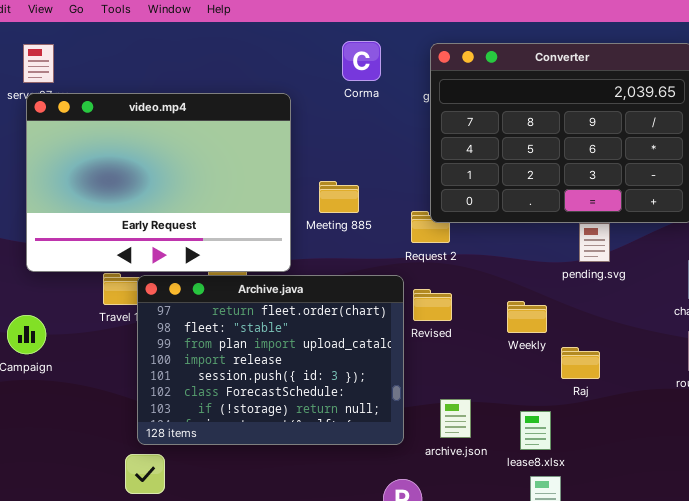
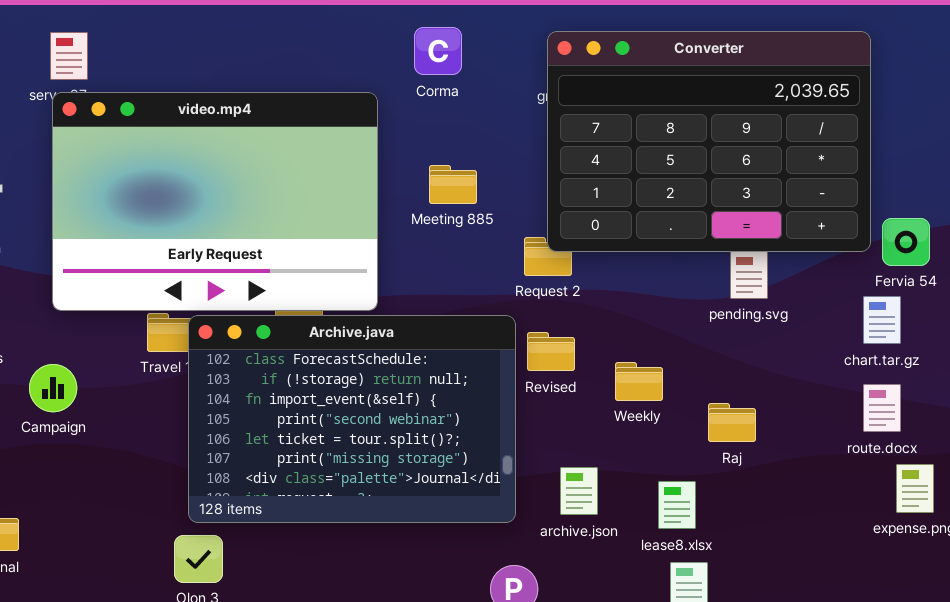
Corma: [342,41,381,81] -> [414,27,462,75], moved
Meeting 885: [319,181,359,213] -> [429,165,477,204], moved
Archive.java: [137,275,404,445] -> [188,315,516,523], scrolled down 5 rows
Weekly: [507,301,547,333] -> [615,362,663,401], moved

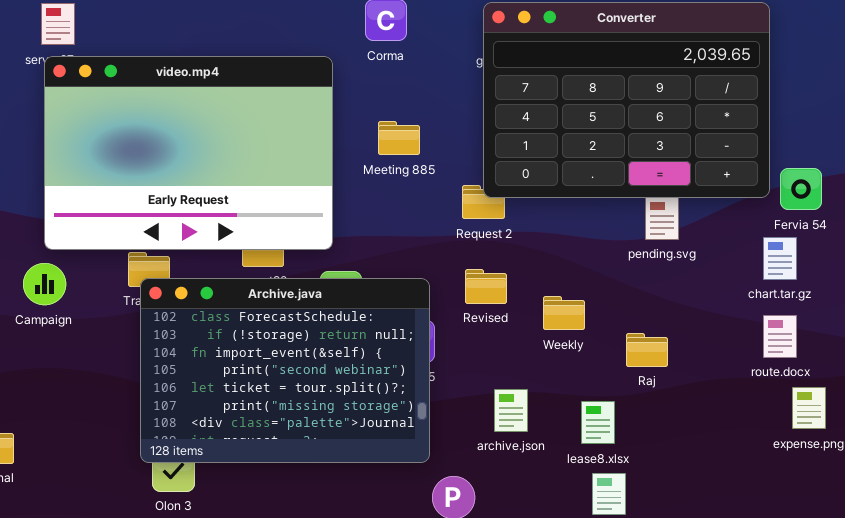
Archive.java: [188,315,516,523] -> [140,278,430,463], moved
Campaign: [29,364,77,412] -> [23,263,66,305], moved

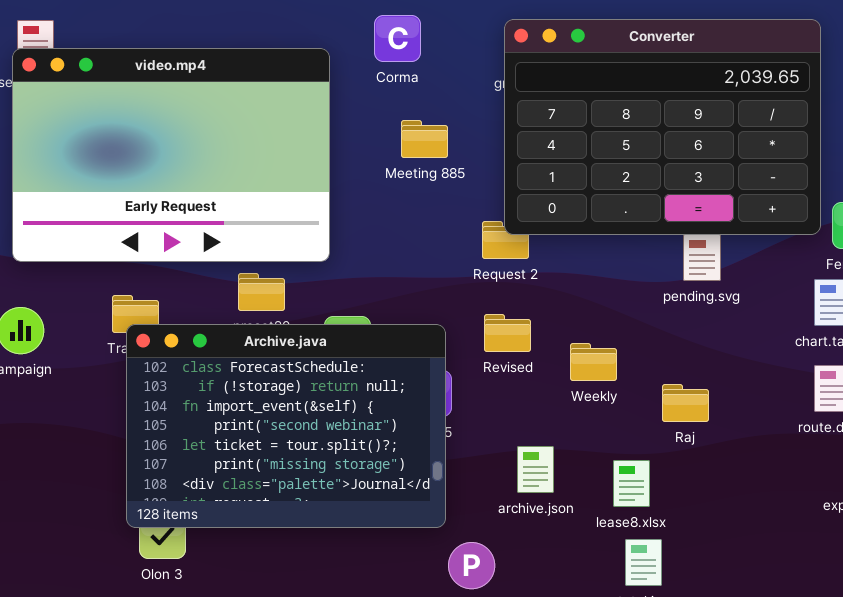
video.mp4: [44,56,333,250] -> [12,48,330,262], moved
Meeting 885: [378,121,420,155] -> [401,120,448,158], moved

